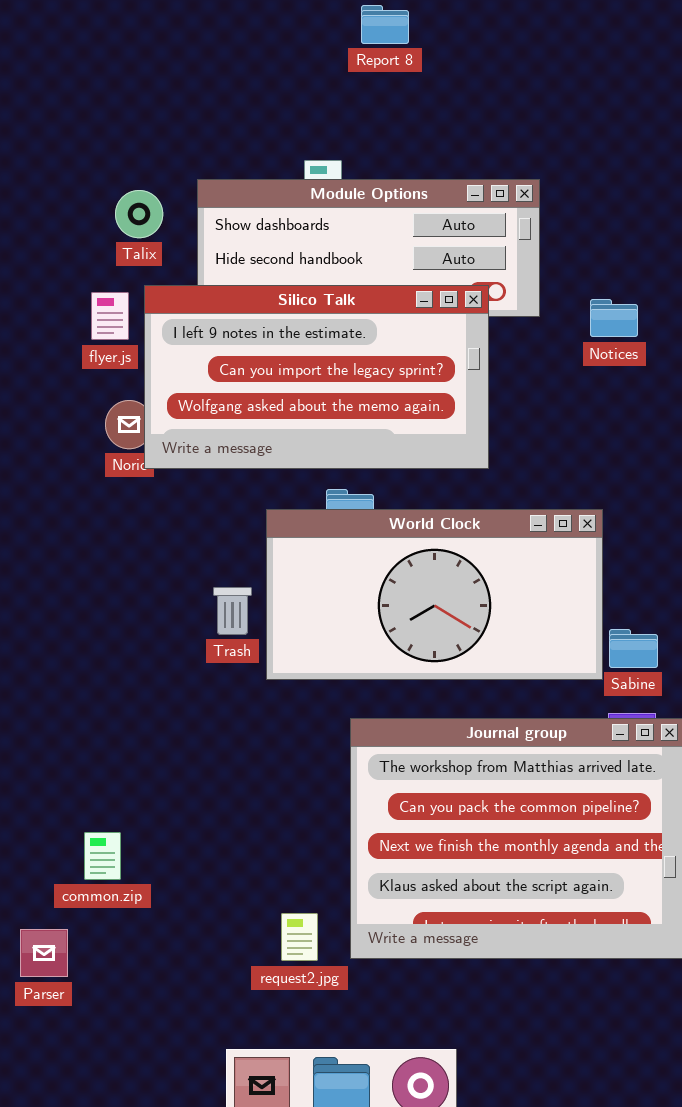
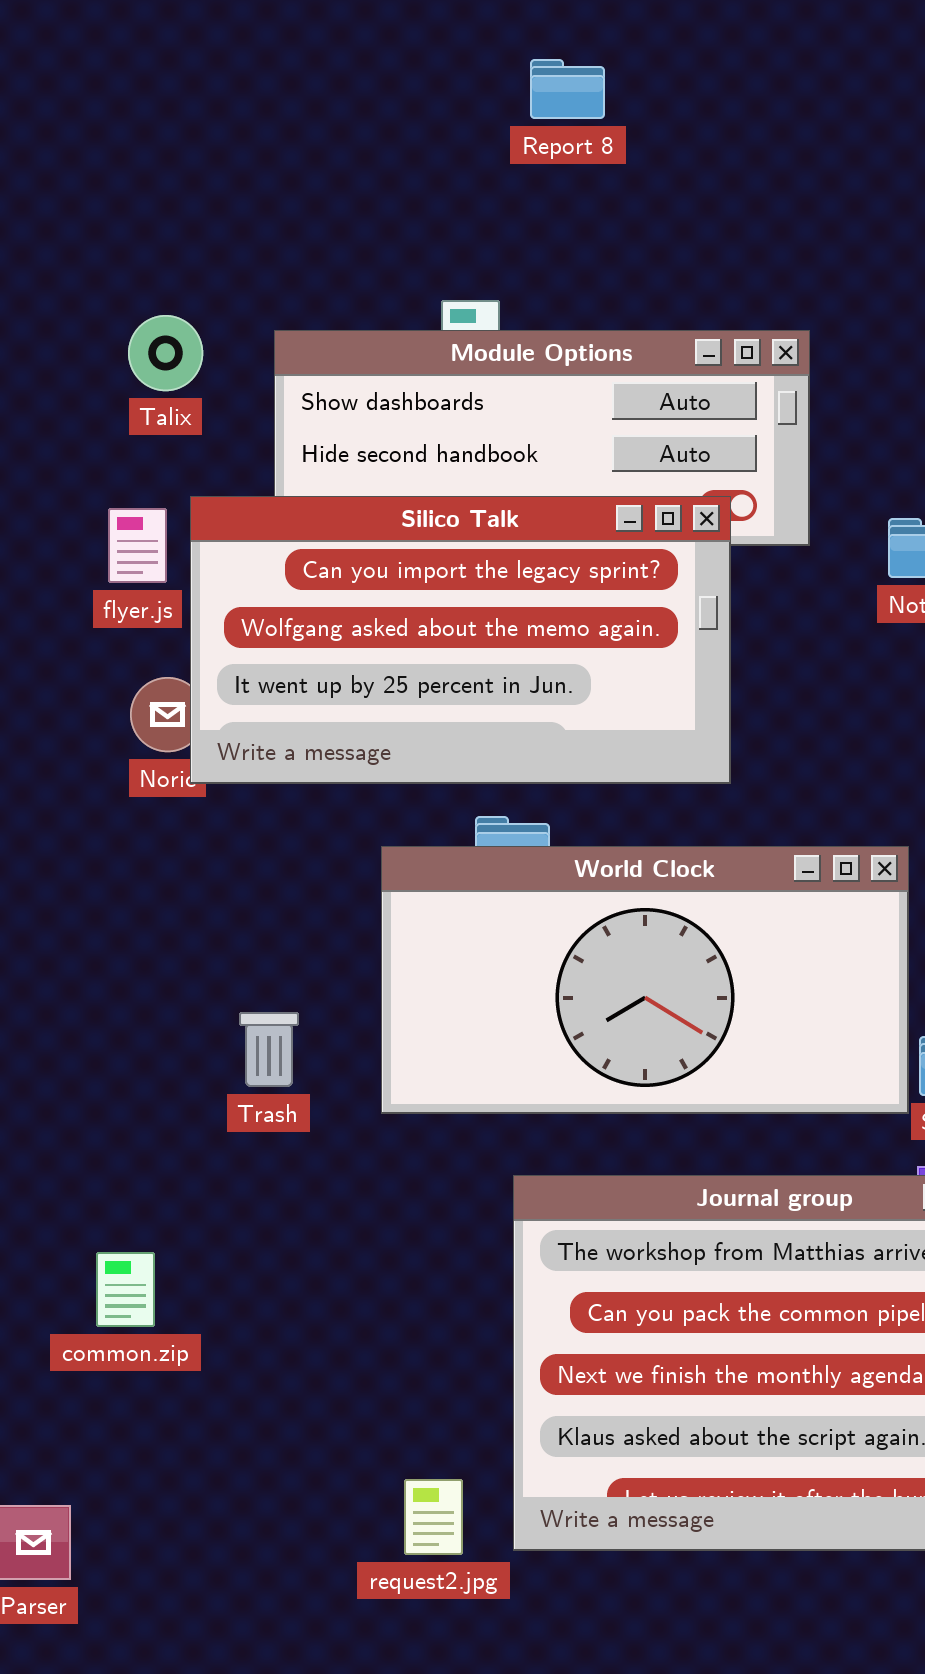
Talix: [115,190,163,238] -> [128,315,203,391], moved
Silico Talk: [144,285,489,469] -> [190,496,731,784], scrolled down 1 row
Trash: [213,587,252,635] -> [239,1012,299,1087], moved
common.zip: [84,832,121,880] -> [96,1252,155,1327], moved

